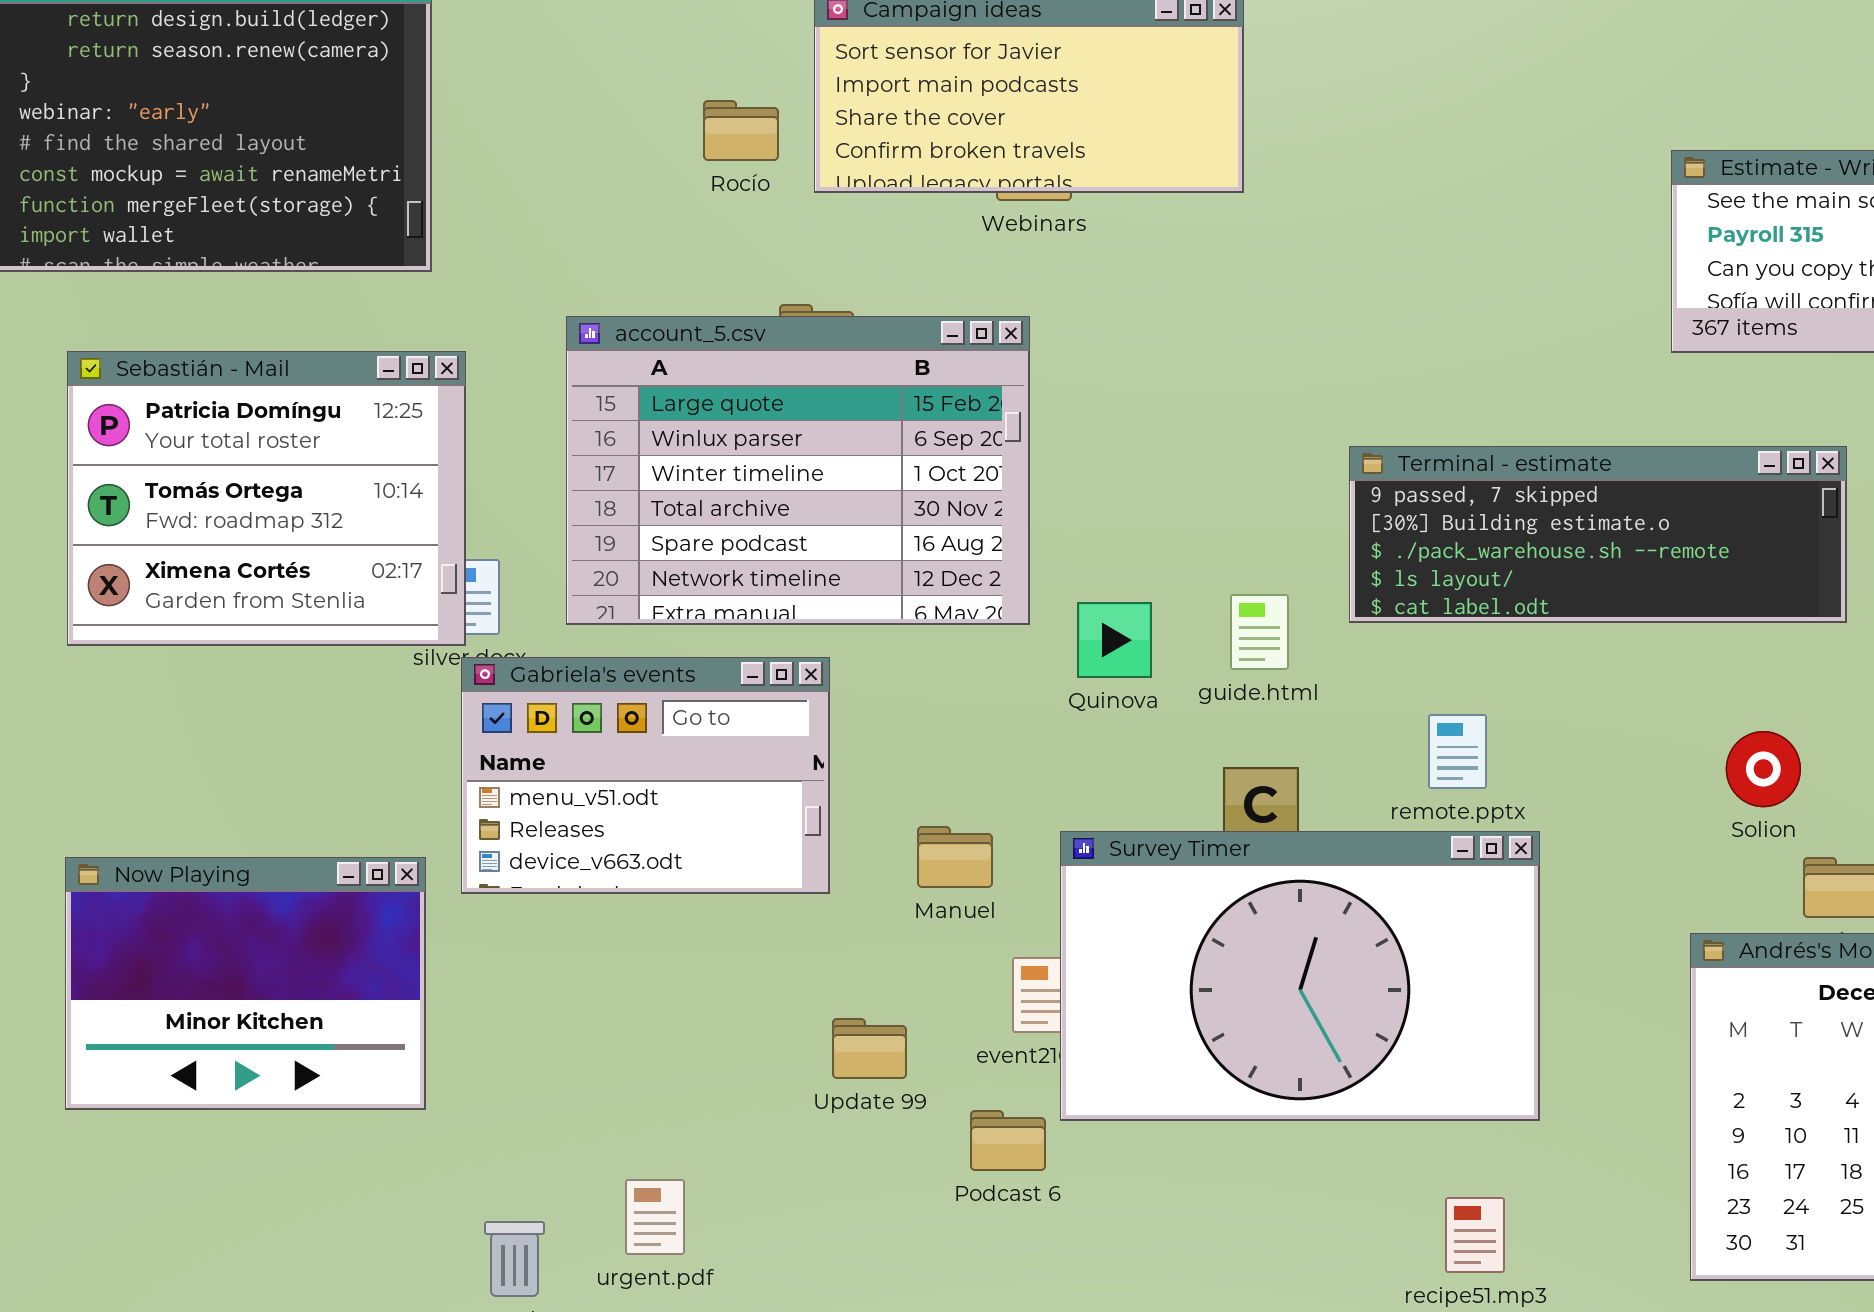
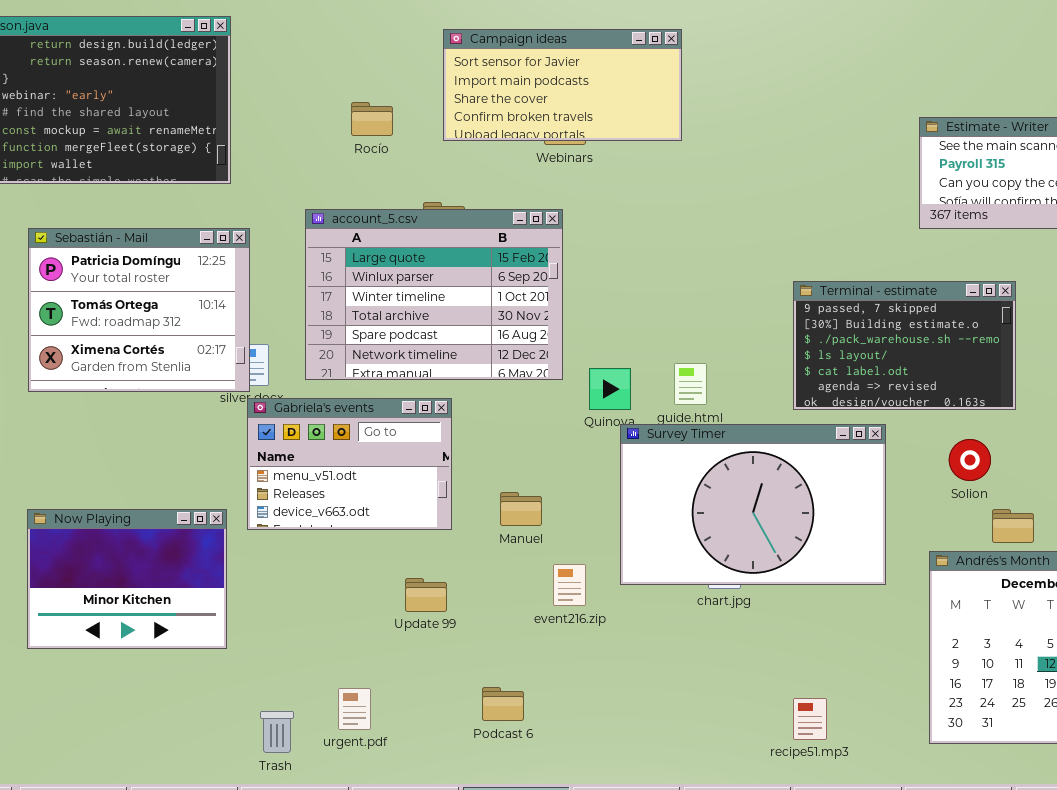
Rocío: [703,100,779,161] -> [351,102,393,136], moved
Terminal - estimate: [1349,446,1847,623] -> [793,281,1016,410], resized
Survey Timer: [1060,831,1540,1121] -> [620,424,886,585], moved
Update 99: [832,1018,907,1079] -> [405,578,447,612], moved
Podcast 6: [970,1110,1046,1171] -> [482,687,524,721], moved

